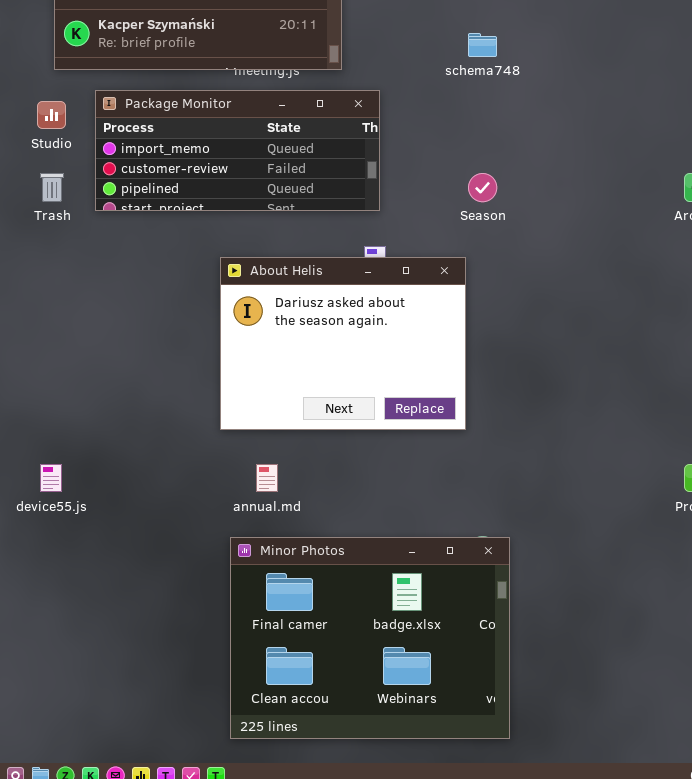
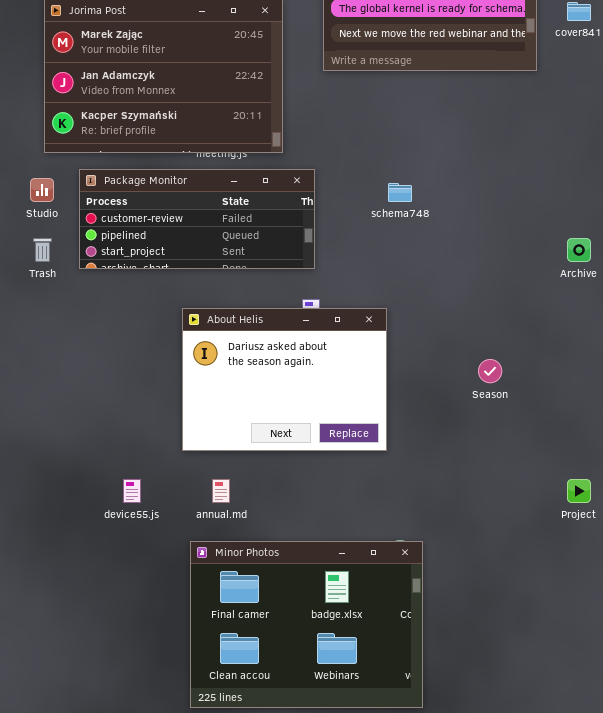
schema748: [468,33,497,57] -> [388,183,412,202], moved
Package Monitor: [95,90,380,211] -> [79,169,315,269], scrolled down 1 row
Season: [468,173,497,202] -> [478,359,502,383], moved
device55.js: [40,464,62,492] -> [123,479,141,503], moved

